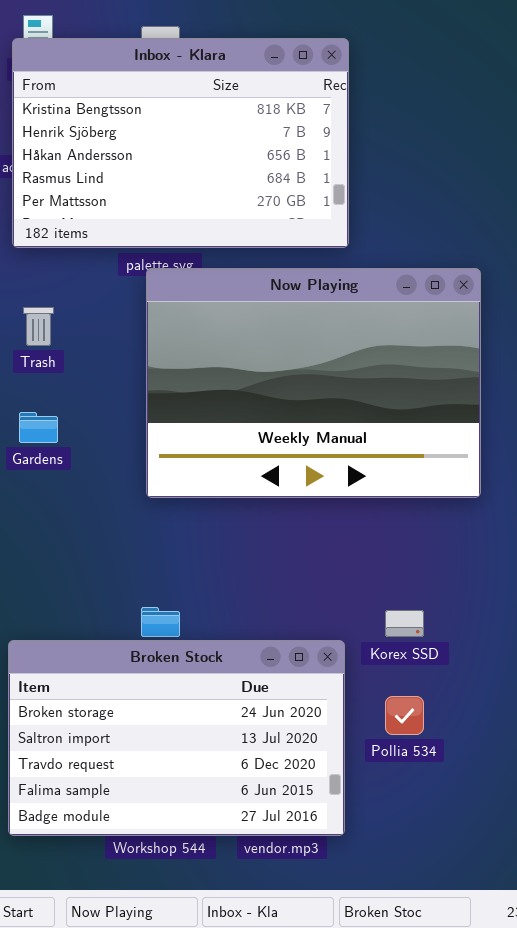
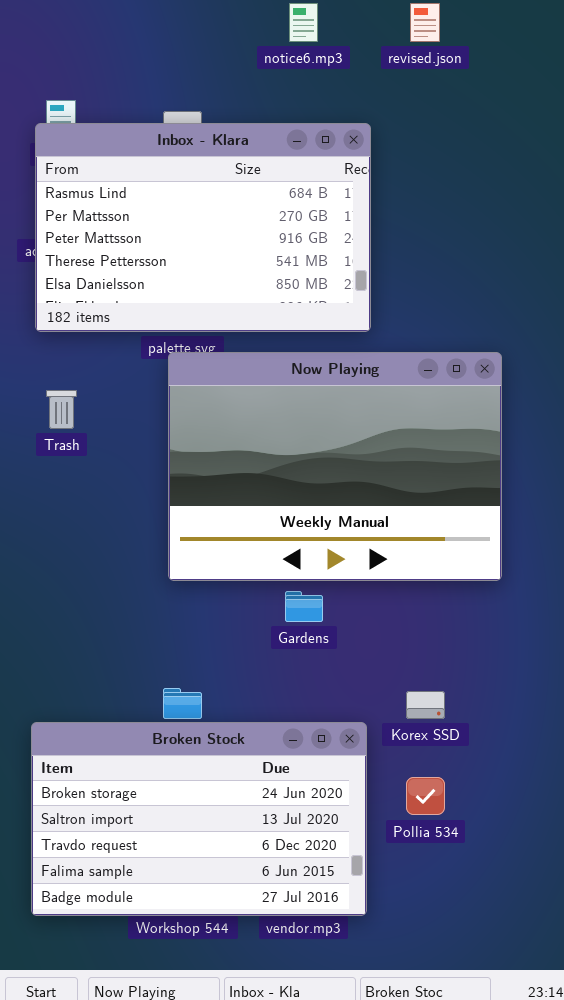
Inbox - Klara: [12,38,349,248] -> [35,123,371,332], scrolled down 3 rows
Gardens: [19,412,58,443] -> [285,591,323,622], moved

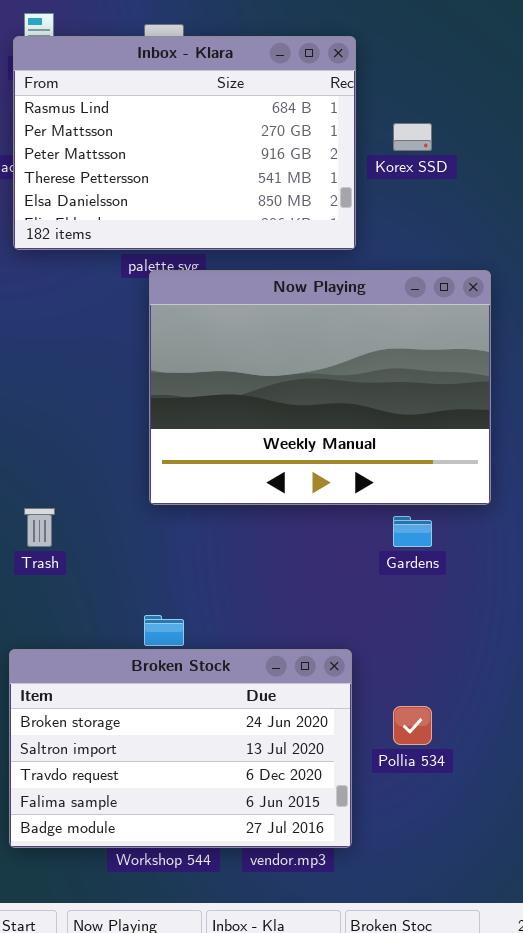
Trash: [46,390,77,429] -> [24,508,55,547], moved
Gardens: [285,591,323,622] -> [393,516,432,547], moved
Korex SSD: [406,691,445,719] -> [393,123,432,151], moved

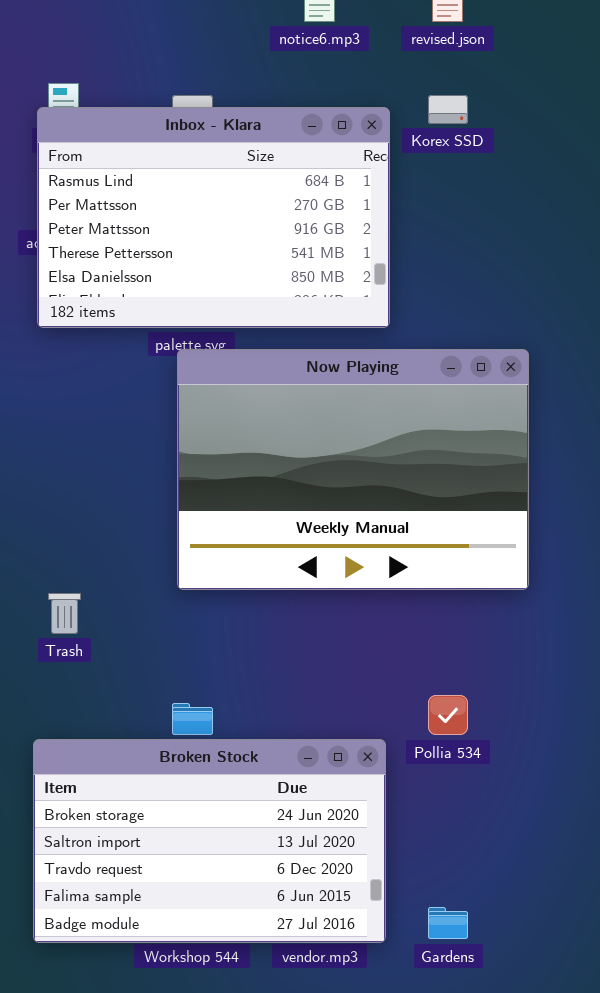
Korex SSD: [393,123,432,151] -> [428,95,468,124], moved
Gardens: [393,516,432,547] -> [428,907,468,939], moved
Pollia 534: [393,706,432,745] -> [428,695,468,735], moved

